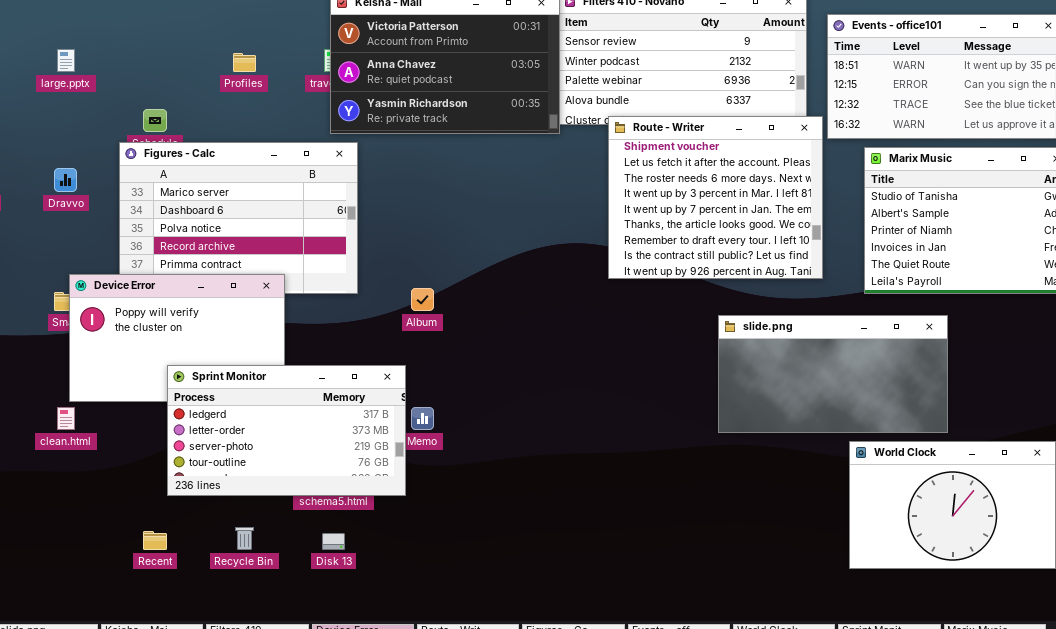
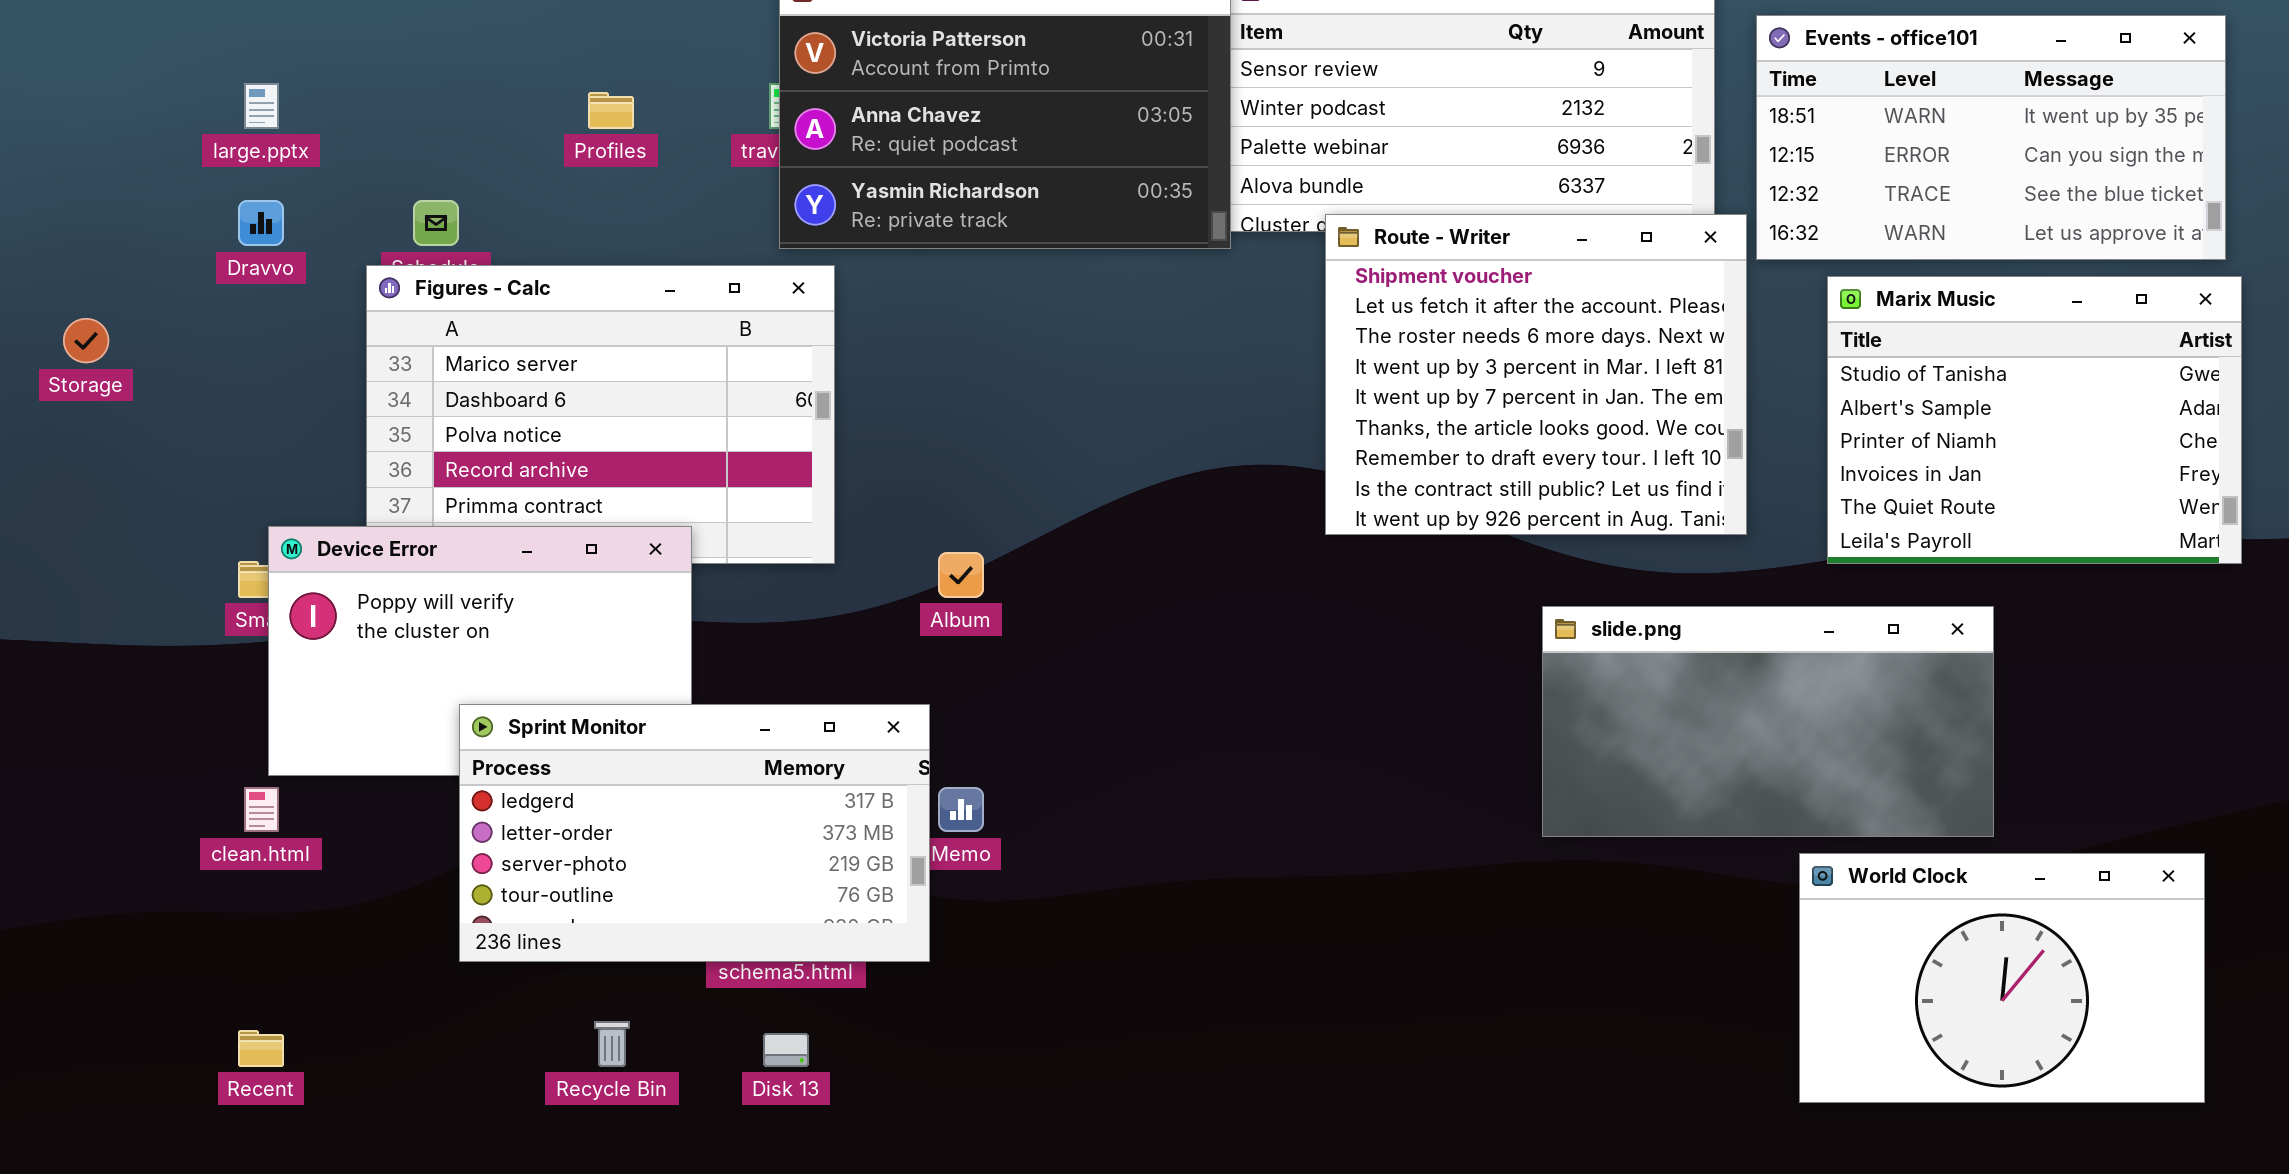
Dravvo: [54,168,77,192] -> [238,200,284,246], moved
Recent: [143,531,167,550] -> [238,1030,284,1067], moved

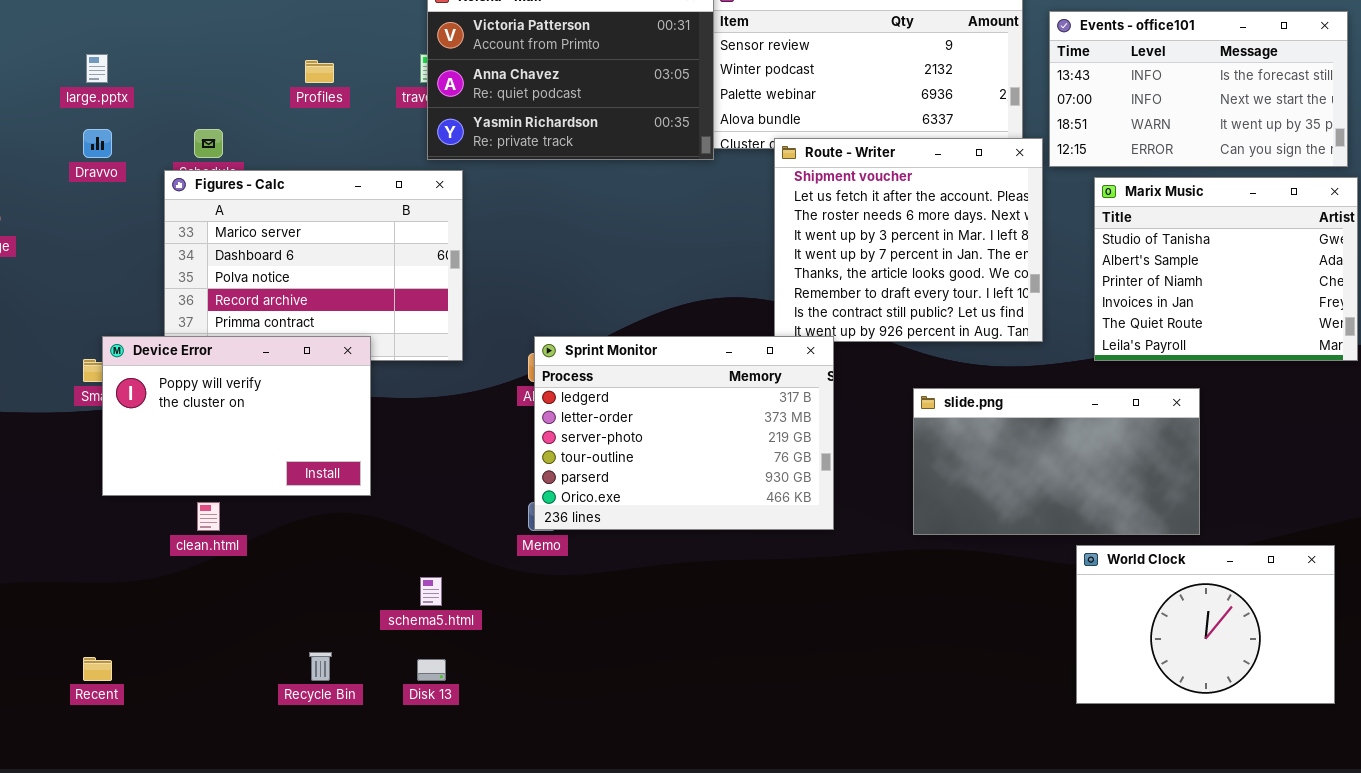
Events - office101: [1756,15,2226,260] -> [1049,11,1348,167], scrolled up 2 rows
Sprint Monitor: [459,704,930,962] -> [534,336,834,530], moved, resized
clean.html: [244,787,279,832] -> [197,502,220,531], moved

